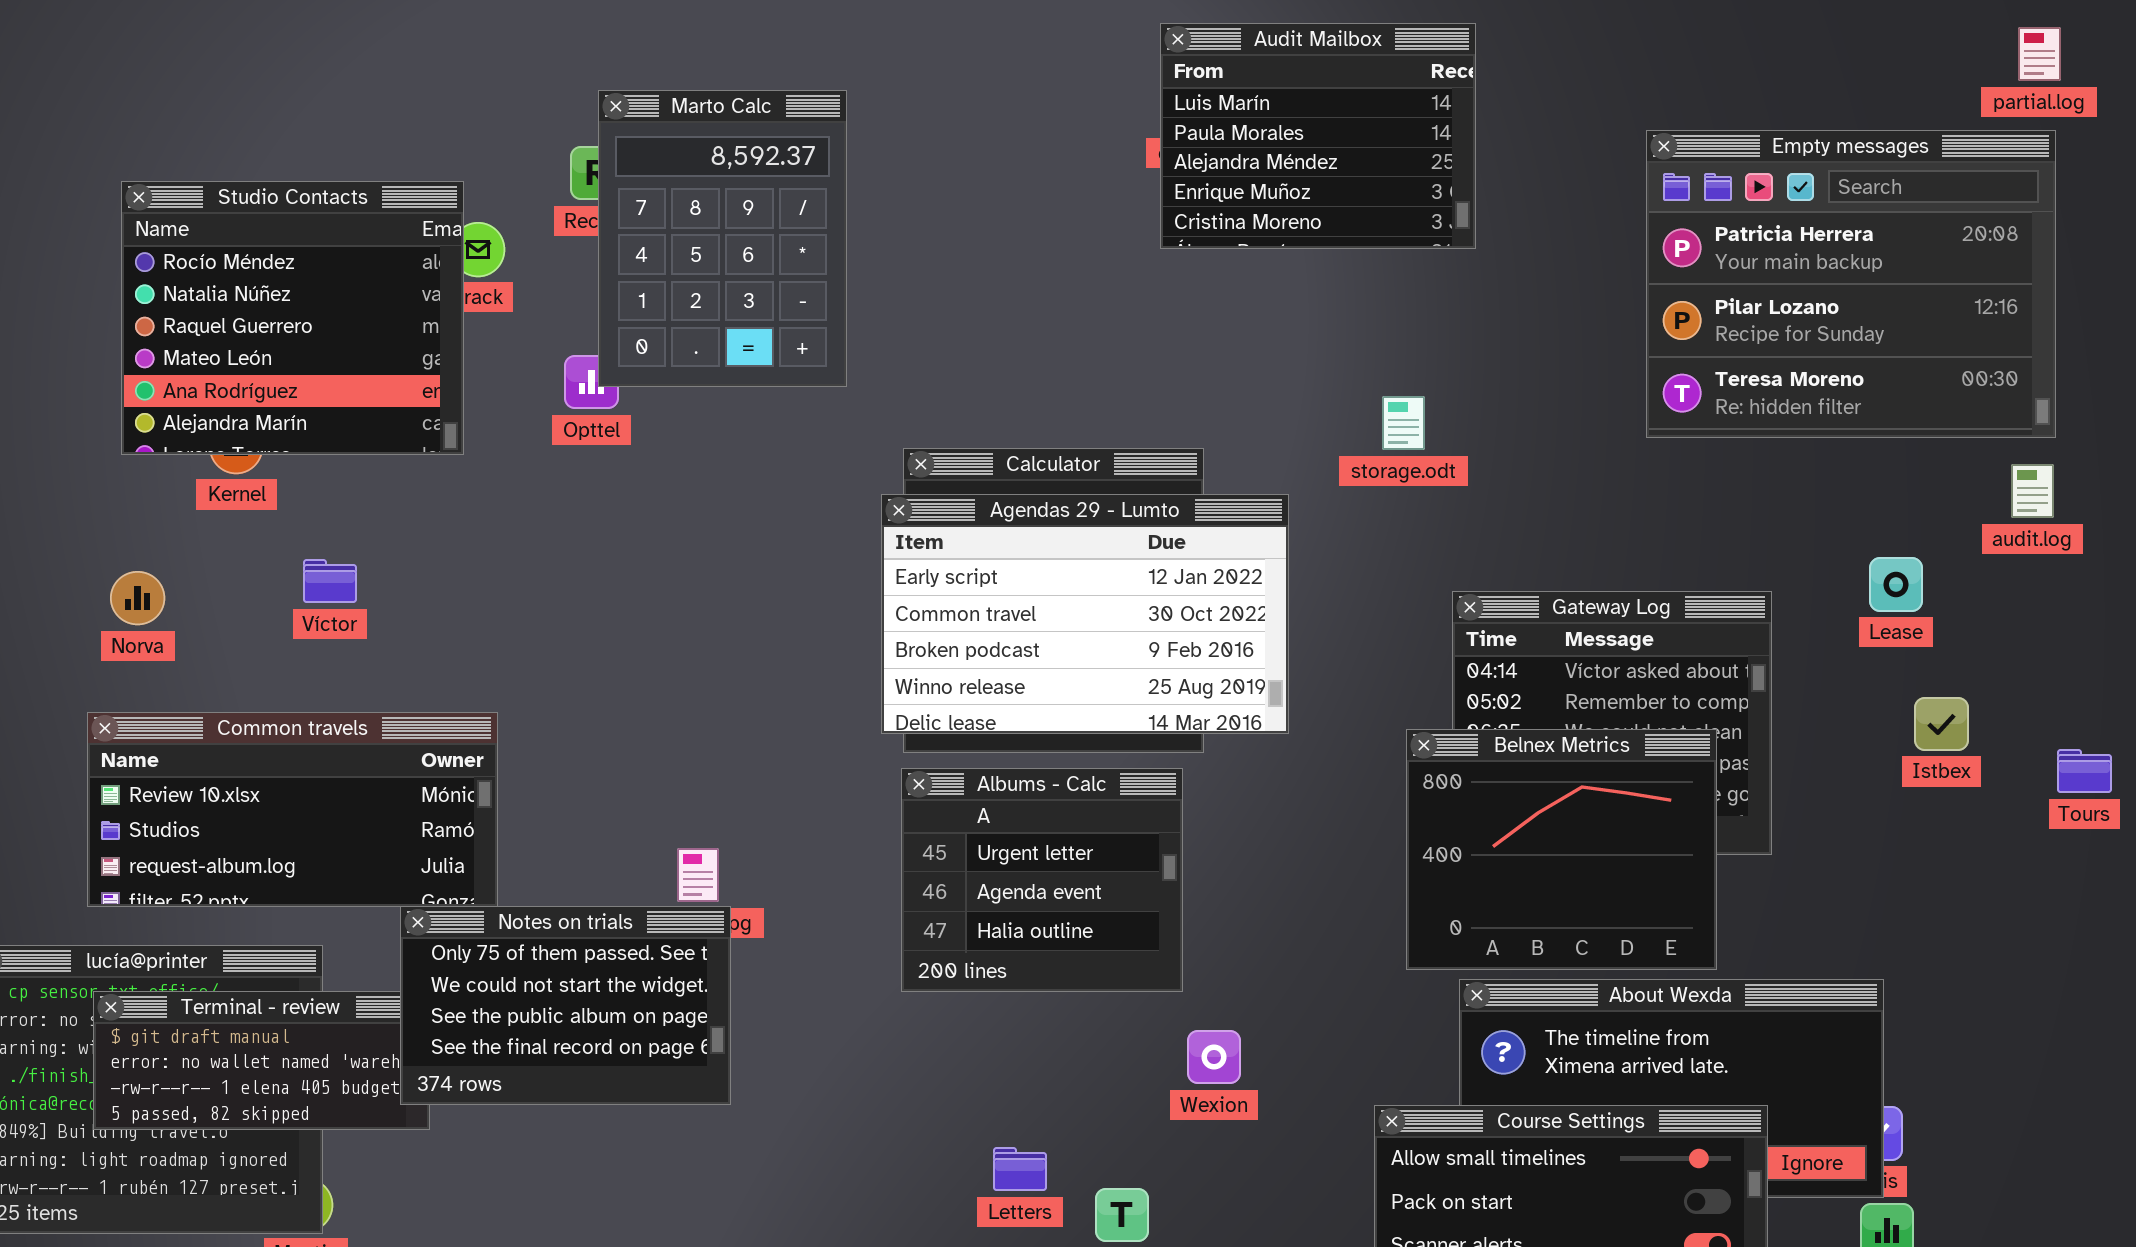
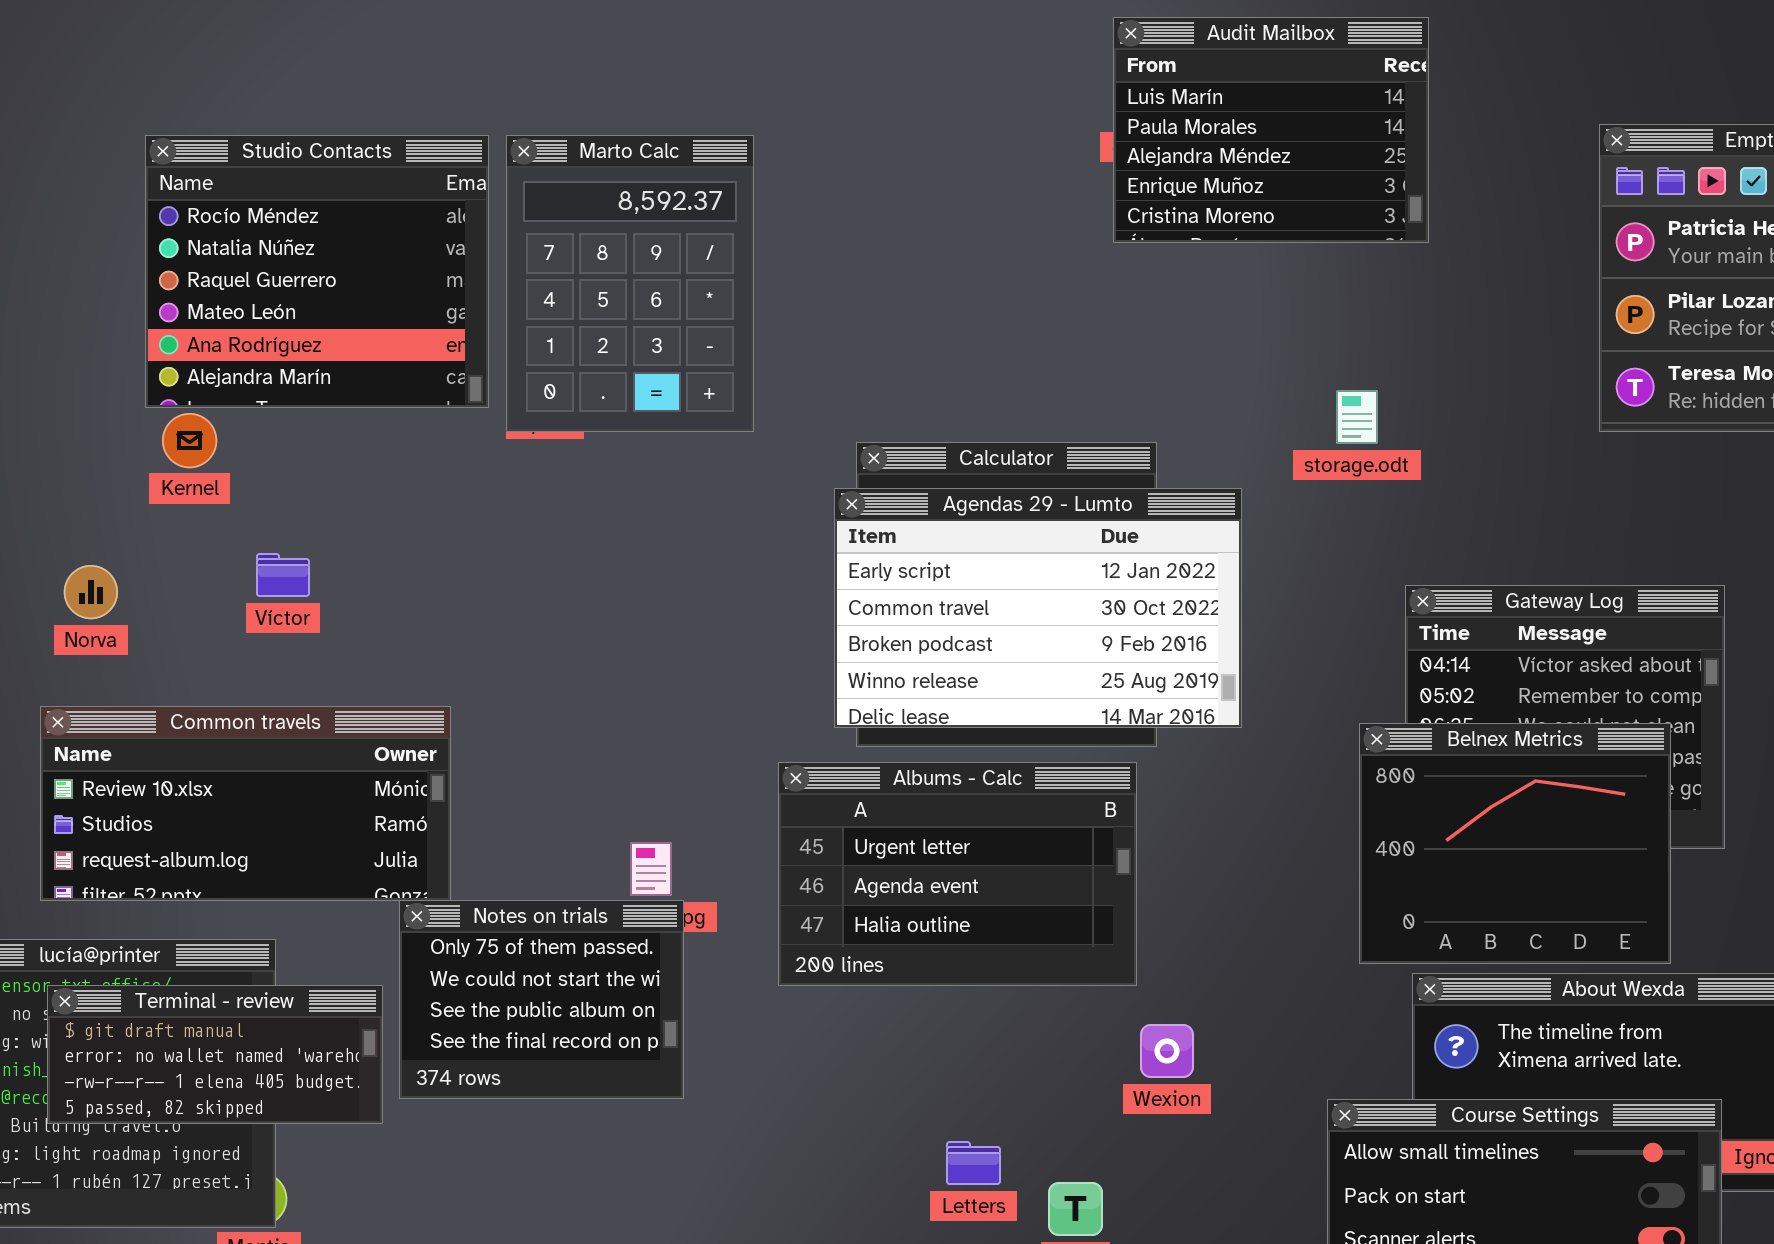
Marto Calc: [598,90,847,387] -> [506,135,754,432], moved
Studio Contacts: [121,181,464,455] -> [145,135,489,408], moved
Albums - Calc: [901,768,1183,992] -> [778,762,1137,986], resized
Notes on trials: [400,906,731,1105] -> [399,900,684,1099], resized

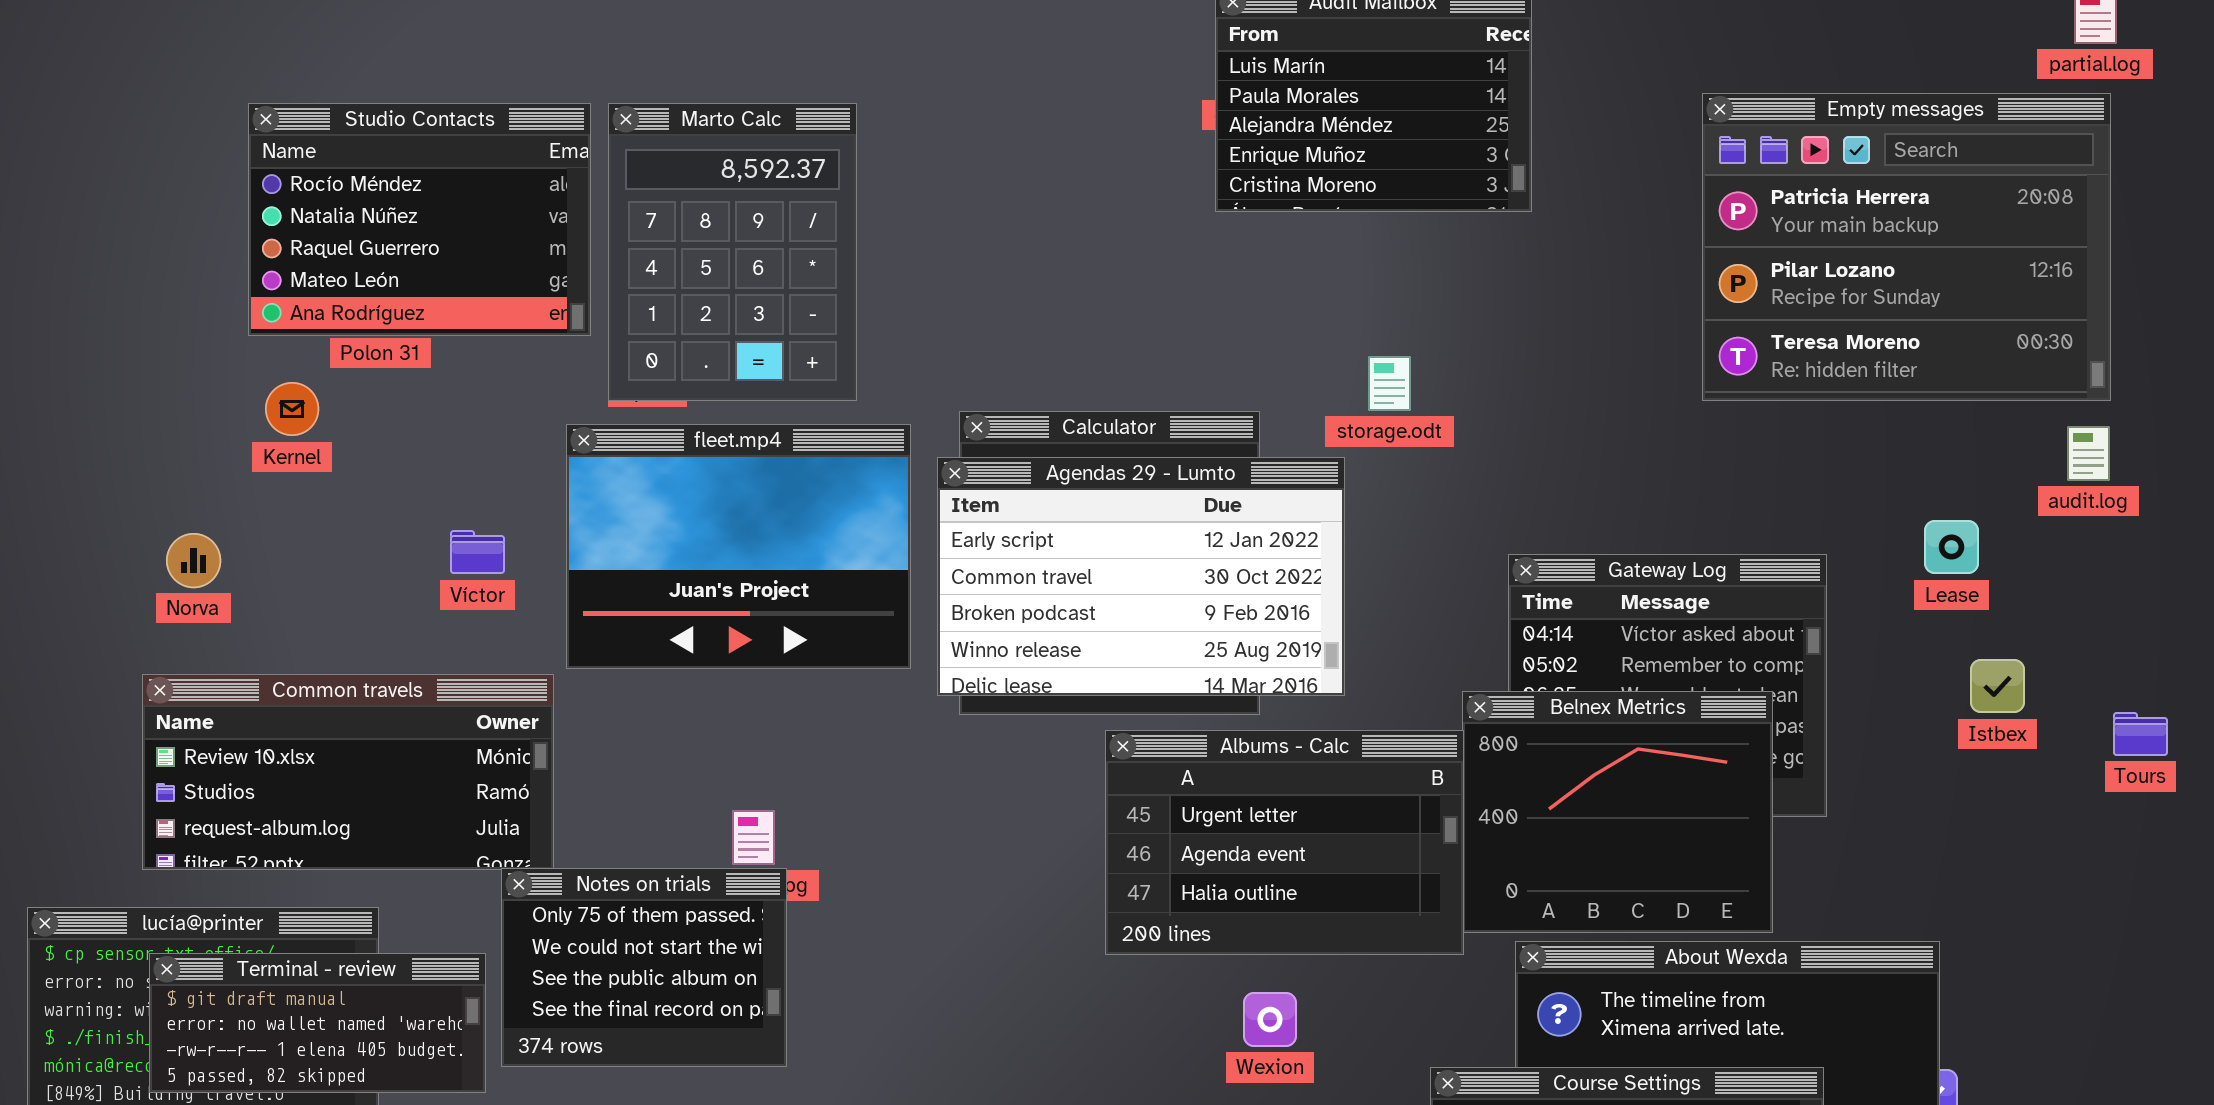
Studio Contacts: [145,135,489,408] -> [248,103,591,336], resized
storage.odt: [1336,390,1378,444] -> [1368,356,1411,411], moved
fleet.mp4: none -> [566,424,911,669], opened
Víctor: [256,553,310,597] -> [450,530,505,574], moved
Albums - Calc: [778,762,1137,986] -> [1105,730,1464,955], moved

